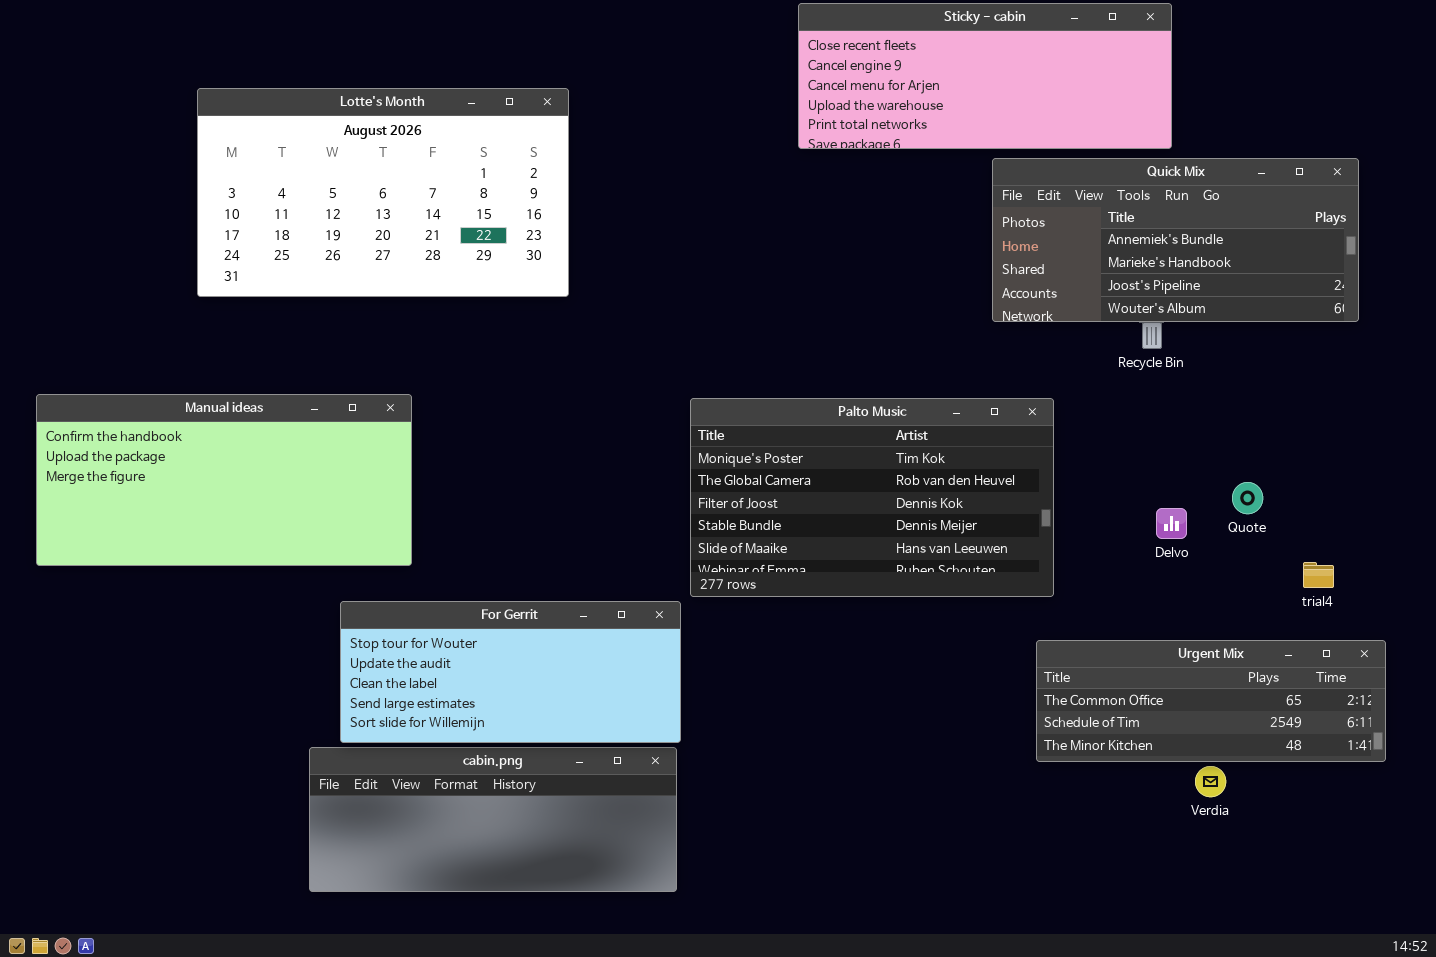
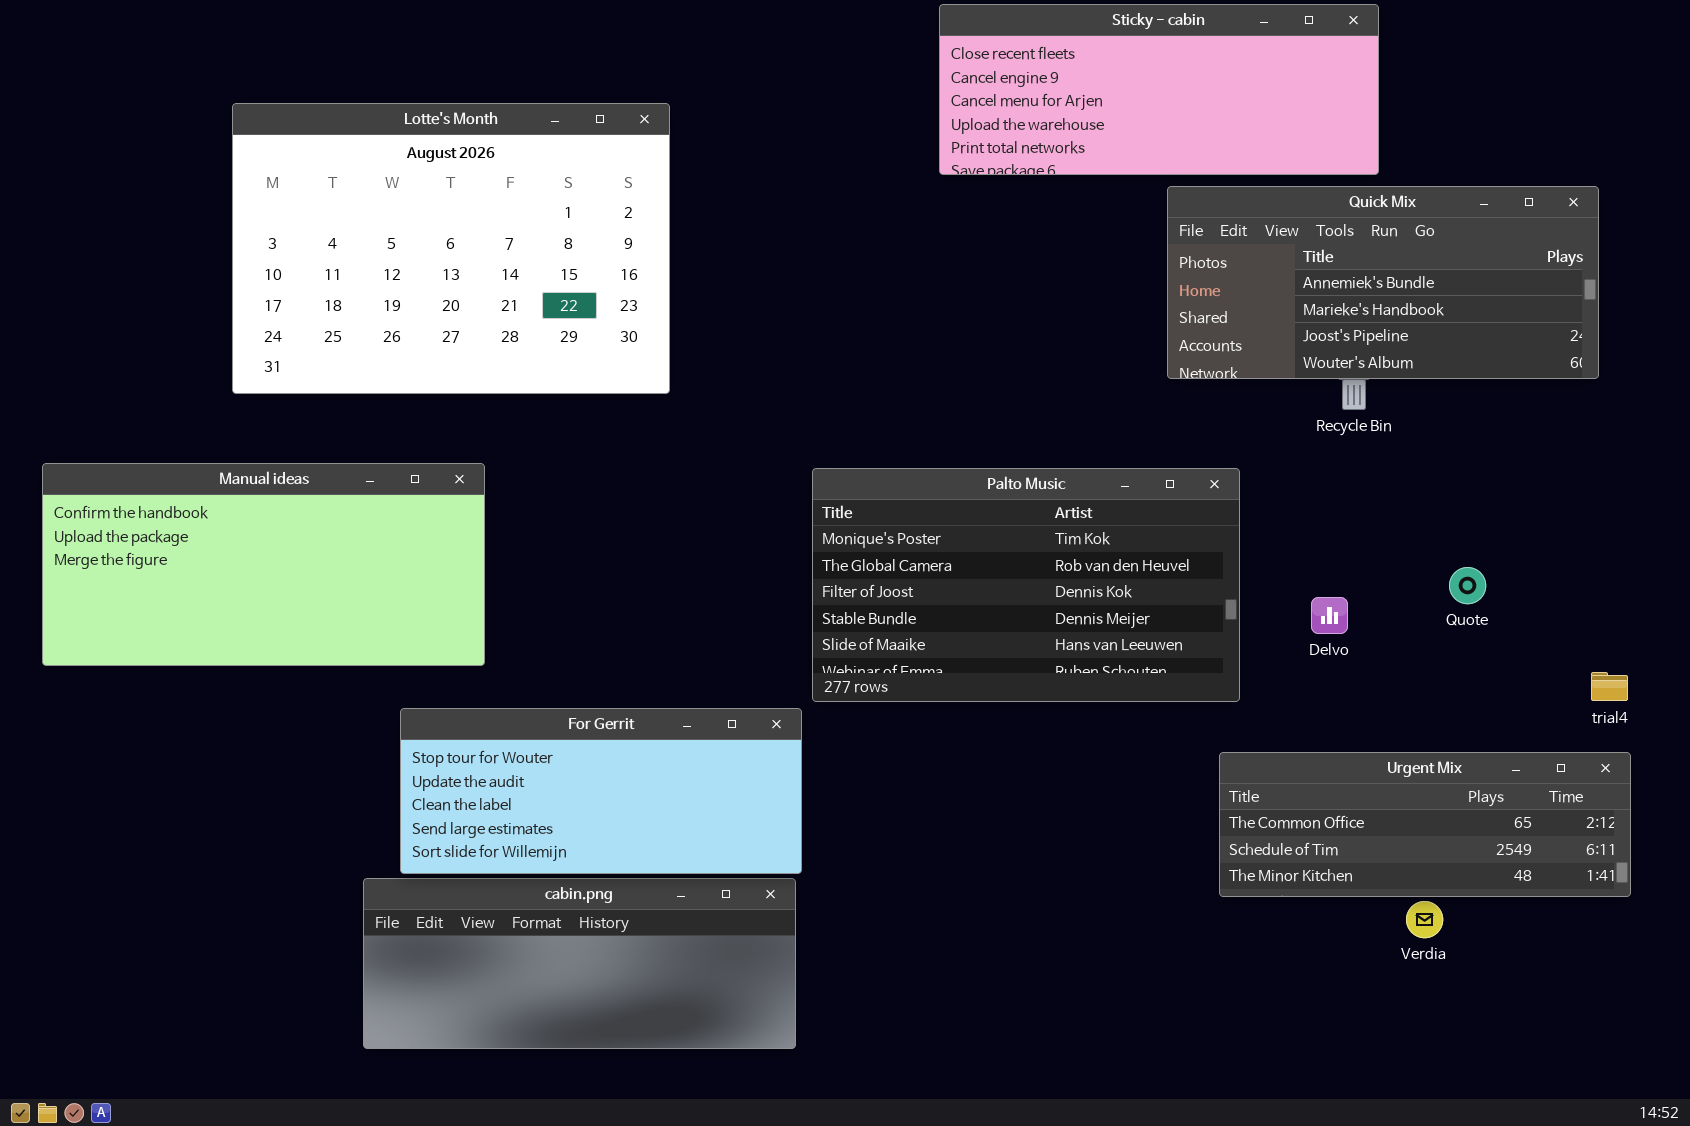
Lotte's Month: [197,88,569,297] -> [232,103,670,394], resized
Delvo: [1156,508,1187,539] -> [1311,597,1348,634], moved
trial4: [1303,562,1334,588] -> [1591,672,1628,701], moved

